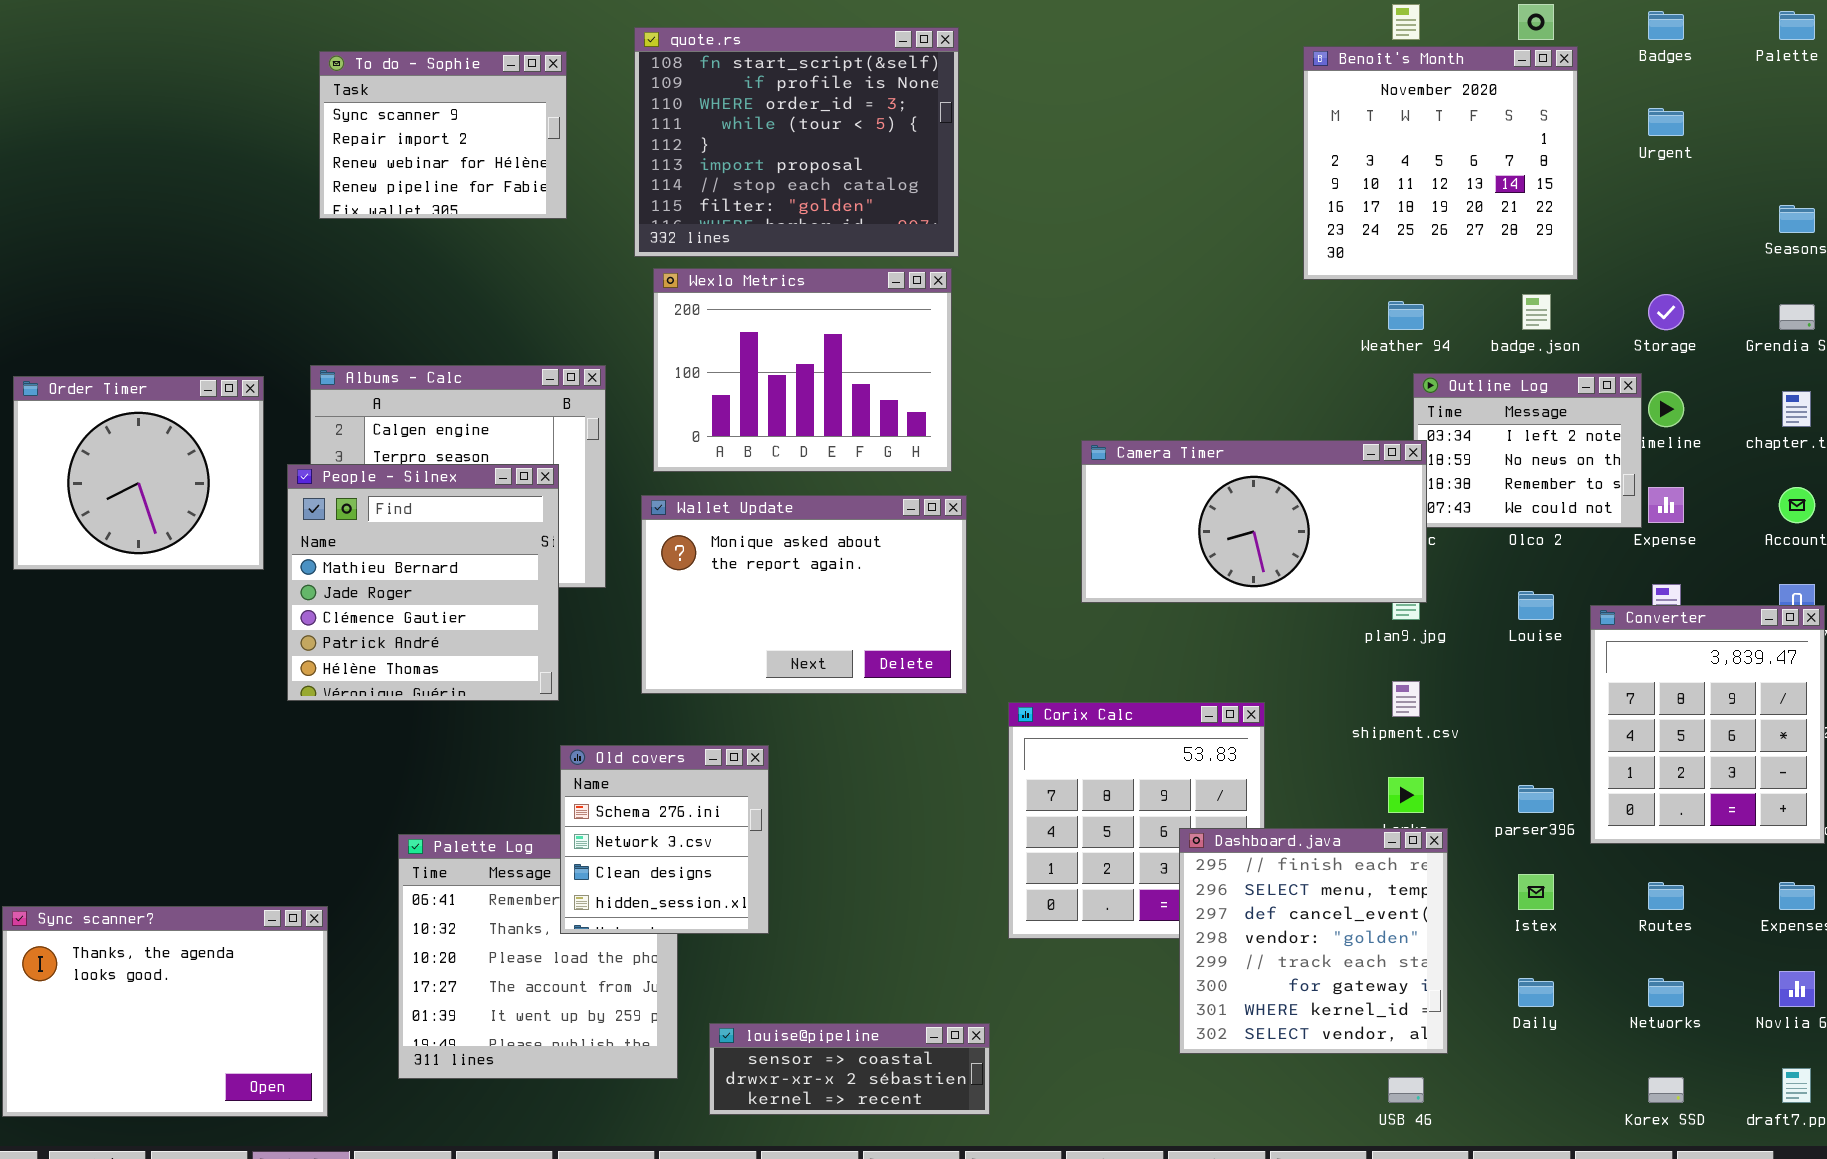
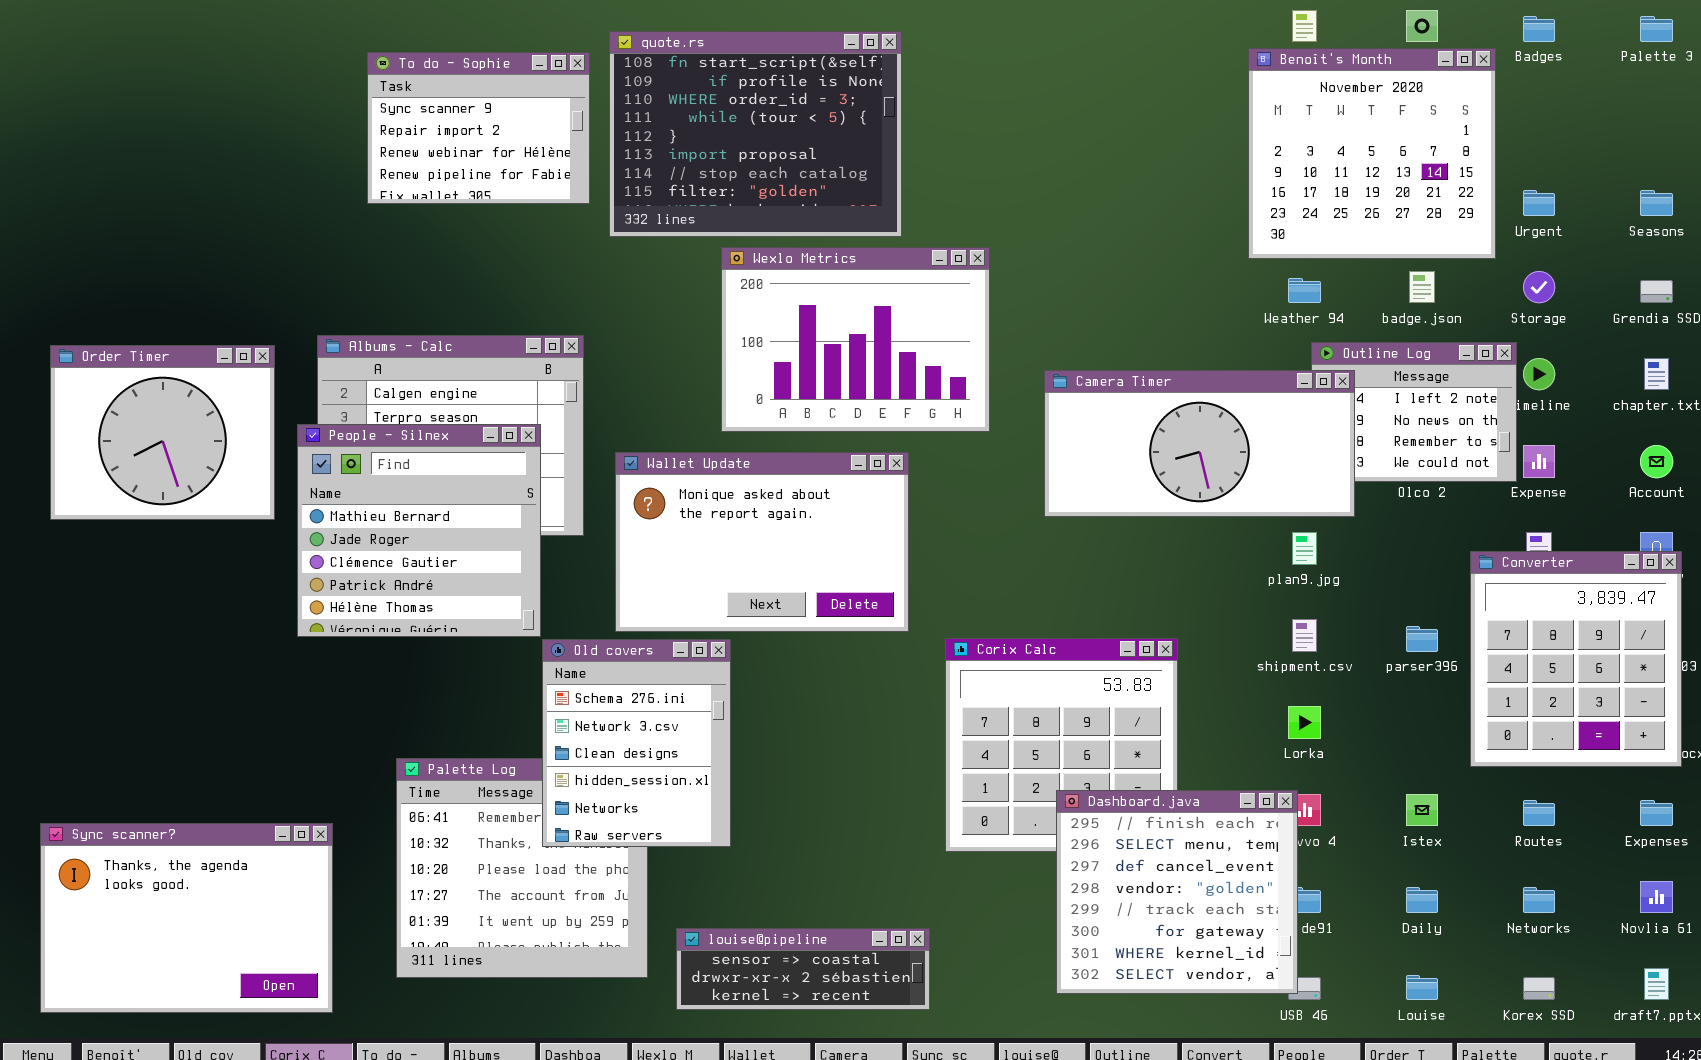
Benoît's Month: [1303,46,1578,280] -> [1248,48,1496,259], moved
To do - Sophie: [319,51,567,219] -> [367,52,590,204], moved
Urgent: [1648,108,1684,136] -> [1523,190,1555,216], moved
Wexlo Metrics: [653,268,952,472] -> [721,247,990,432], moved
Camera Timer: [1081,440,1427,603] -> [1044,370,1355,517], moved
Louise: [1518,591,1554,620] -> [1406,975,1438,1000], moved
Old covers: [560,745,769,934] -> [542,639,731,847], resized
parser396: [1518,785,1554,813] -> [1406,626,1438,652], moved
Dashboard.java: [1179,828,1448,1054] -> [1056,790,1298,994], moved

